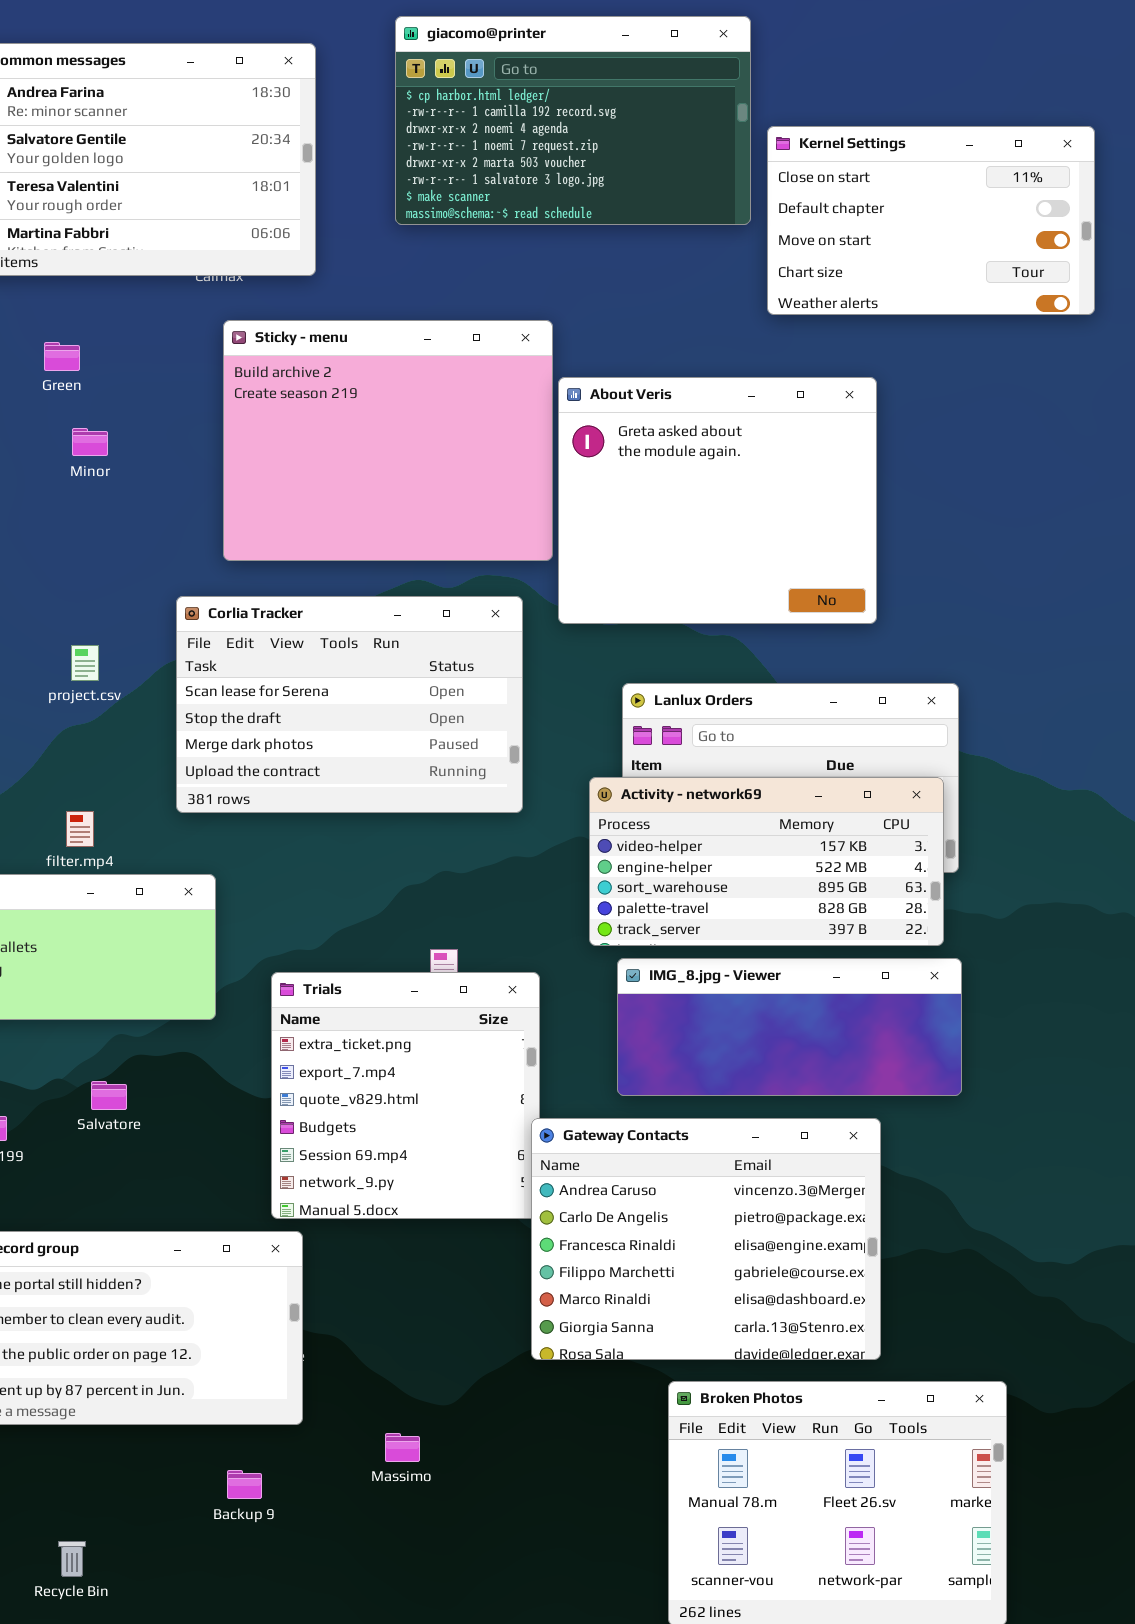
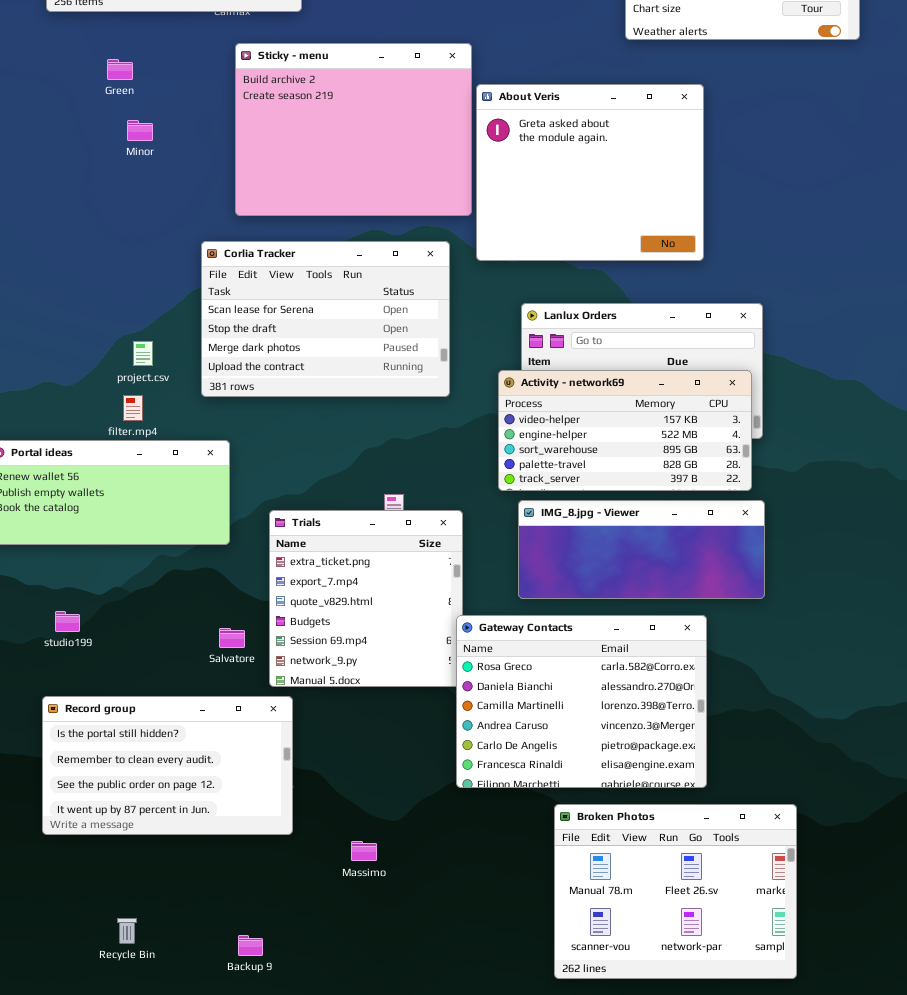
project.csv: [71,645,99,681] -> [133,341,153,366], moved
Salvatore: [91,1081,127,1110] -> [219,628,245,648], moved
Gateway Contacts: [531,1118,881,1360] -> [456,615,707,788], scrolled up 3 rows
Backup 9: [227,1470,262,1499] -> [238,935,263,956], moved

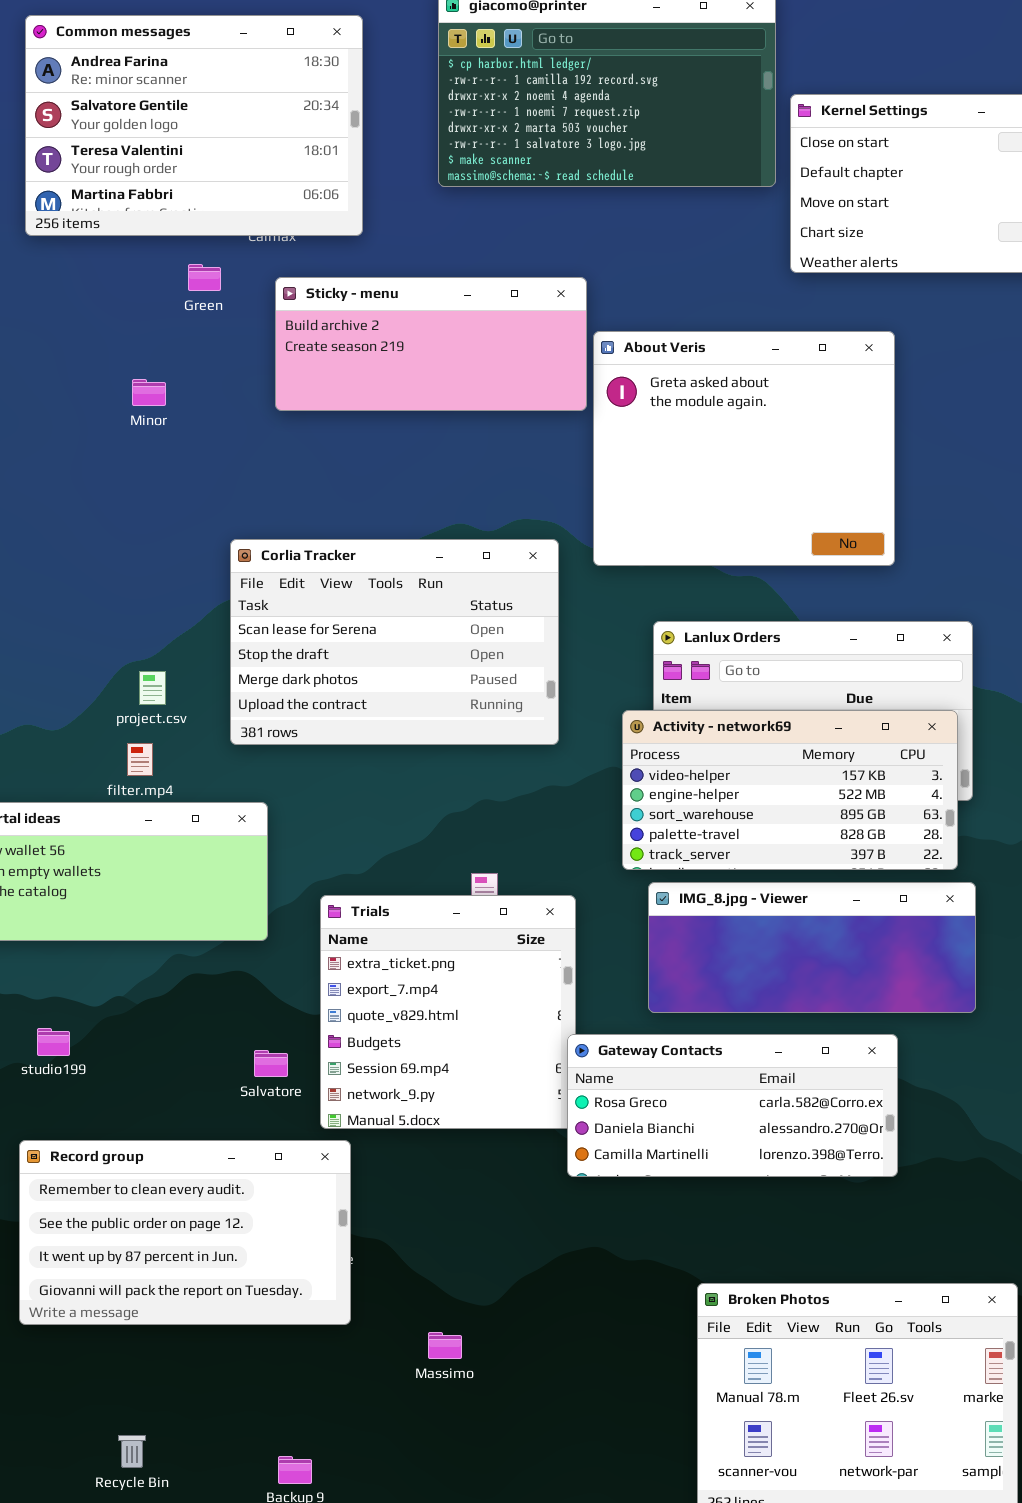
Sticky - menu: [235,43,472,216] -> [275,277,587,411], resized
Green: [107,59,133,80] -> [188,264,221,291], moved
Gateway Contacts: [456,615,707,788] -> [567,1034,898,1177], resized
Record group: [42,696,293,835] -> [19,1140,351,1325], scrolled down 1 row

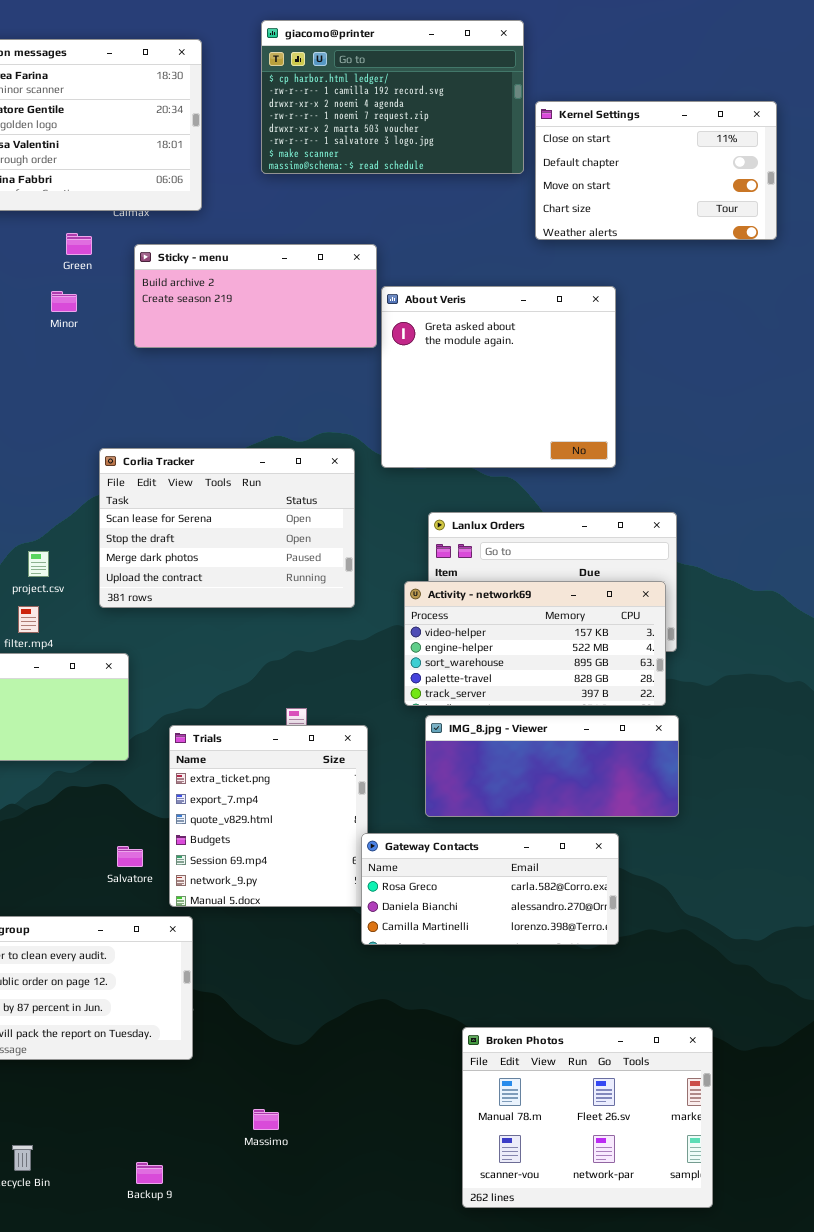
Minor: [132,379,166,406] -> [51,291,77,312], moved
Massimo: [428,1332,462,1359] -> [253,1109,279,1130], moved

